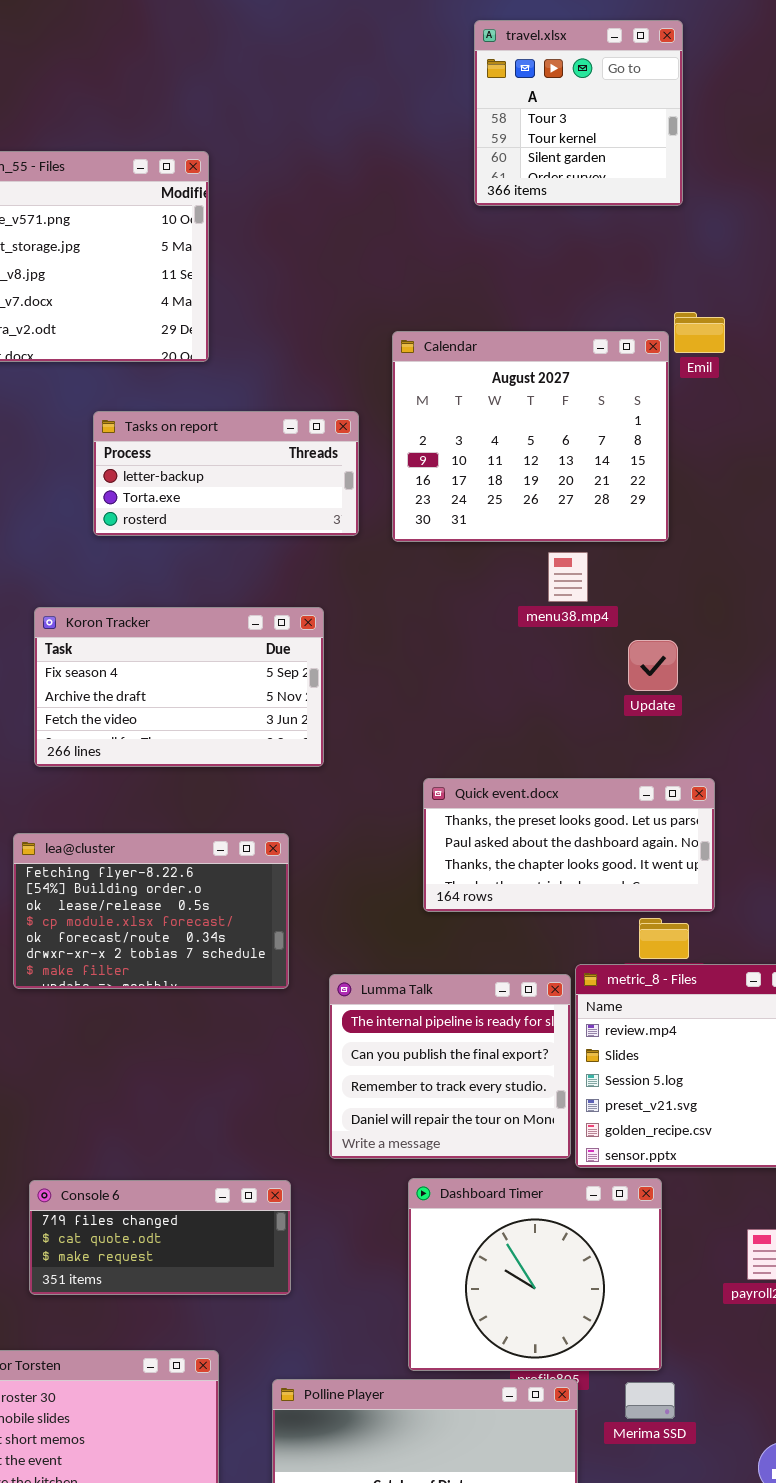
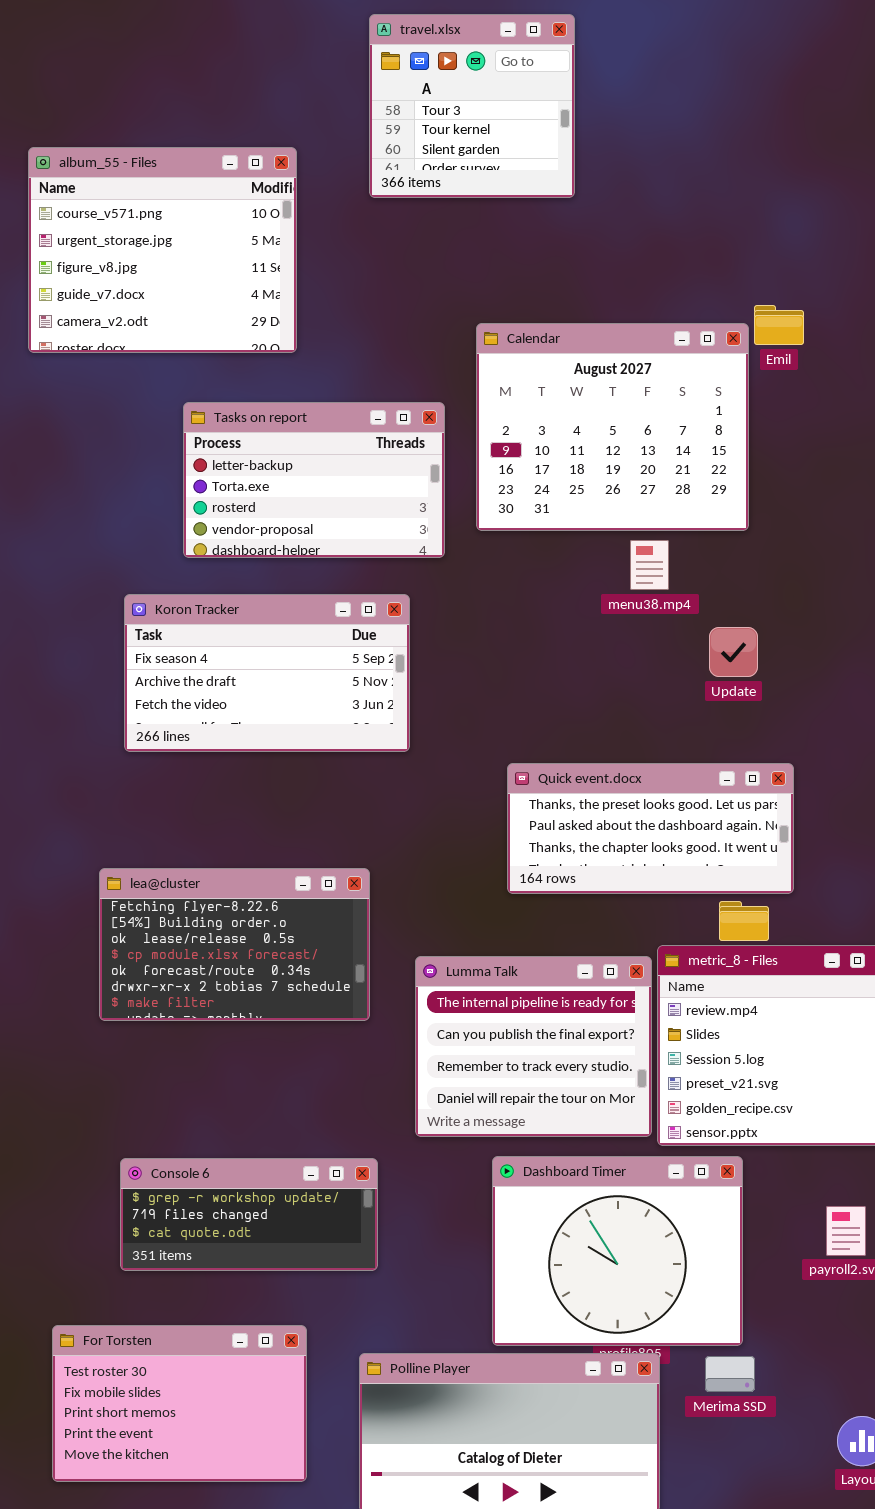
travel.xlsx: [474,20,683,206] -> [369,14,575,198], moved
Tasks on report: [93,411,359,536] -> [183,402,445,558], resized
lea@cluster: [13,833,289,989] -> [99,868,370,1021], moved
Console 6: [29,1180,291,1295] -> [120,1158,378,1271], scrolled up 1 row

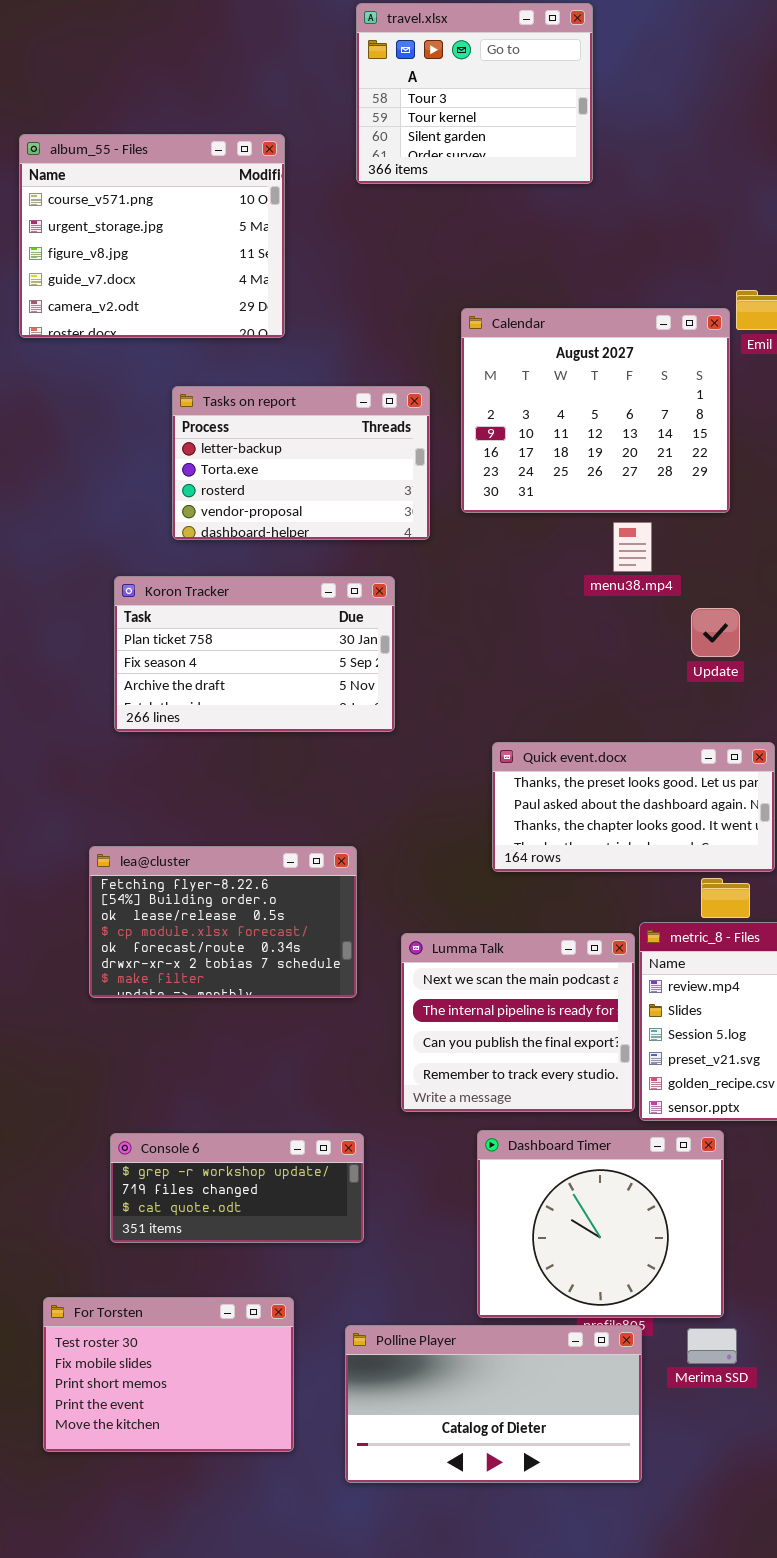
travel.xlsx: [369,14,575,198] -> [356,3,593,184], resized
Koron Tracker: [124,594,410,752] -> [114,576,395,732], scrolled up 1 row
Lumma Talk: [415,956,652,1137] -> [401,933,635,1112], scrolled up 1 row

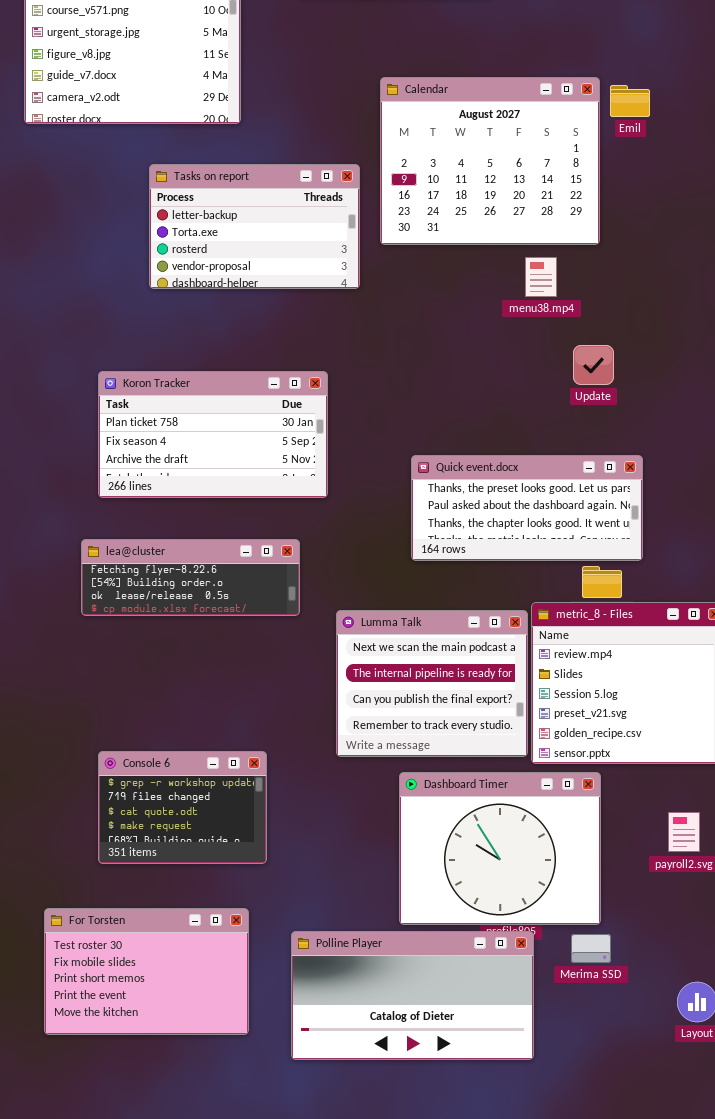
Calendar: [461,308,730,513] -> [380,77,600,245], moved
menu38.mp4: [613,522,652,572] -> [525,257,557,297], moved
Koron Tracker: [114,576,395,732] -> [98,371,328,498], moved
lea@cluster: [89,846,357,998] -> [81,539,300,616], resized
Console 6: [110,1133,364,1243] -> [98,751,267,864], resized

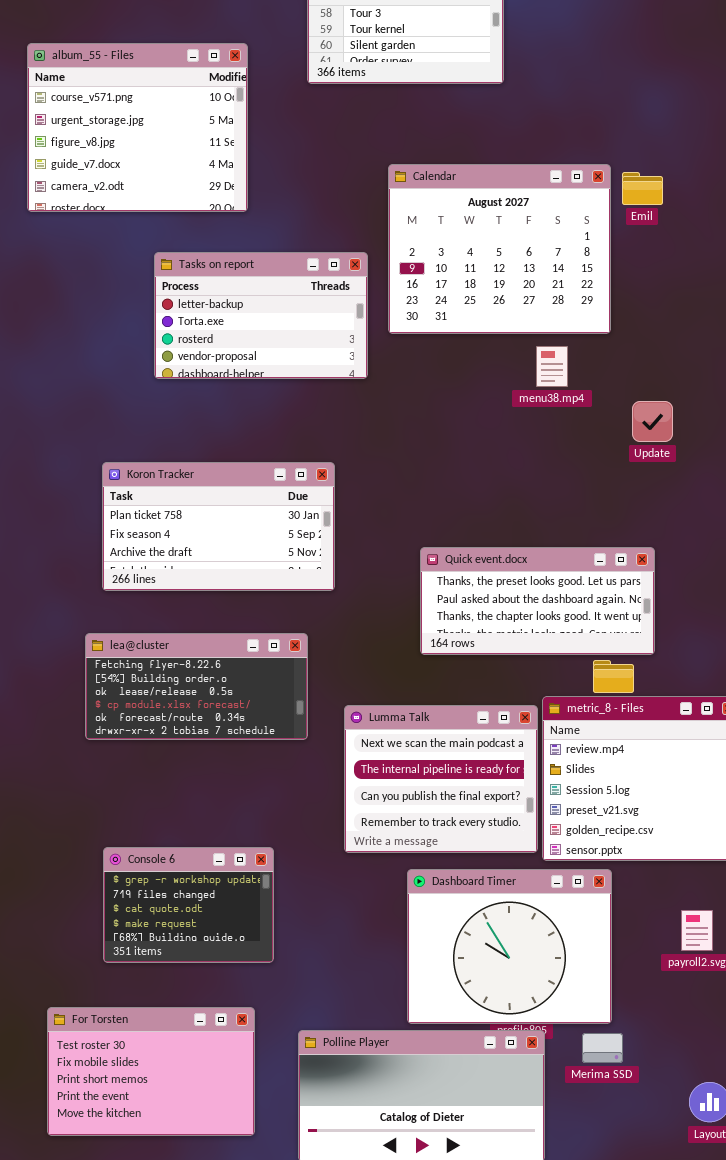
Update: [573,345,614,385] -> [632,401,673,442], moved
lea@cluster: [81,539,300,616] -> [85,633,308,740], resized

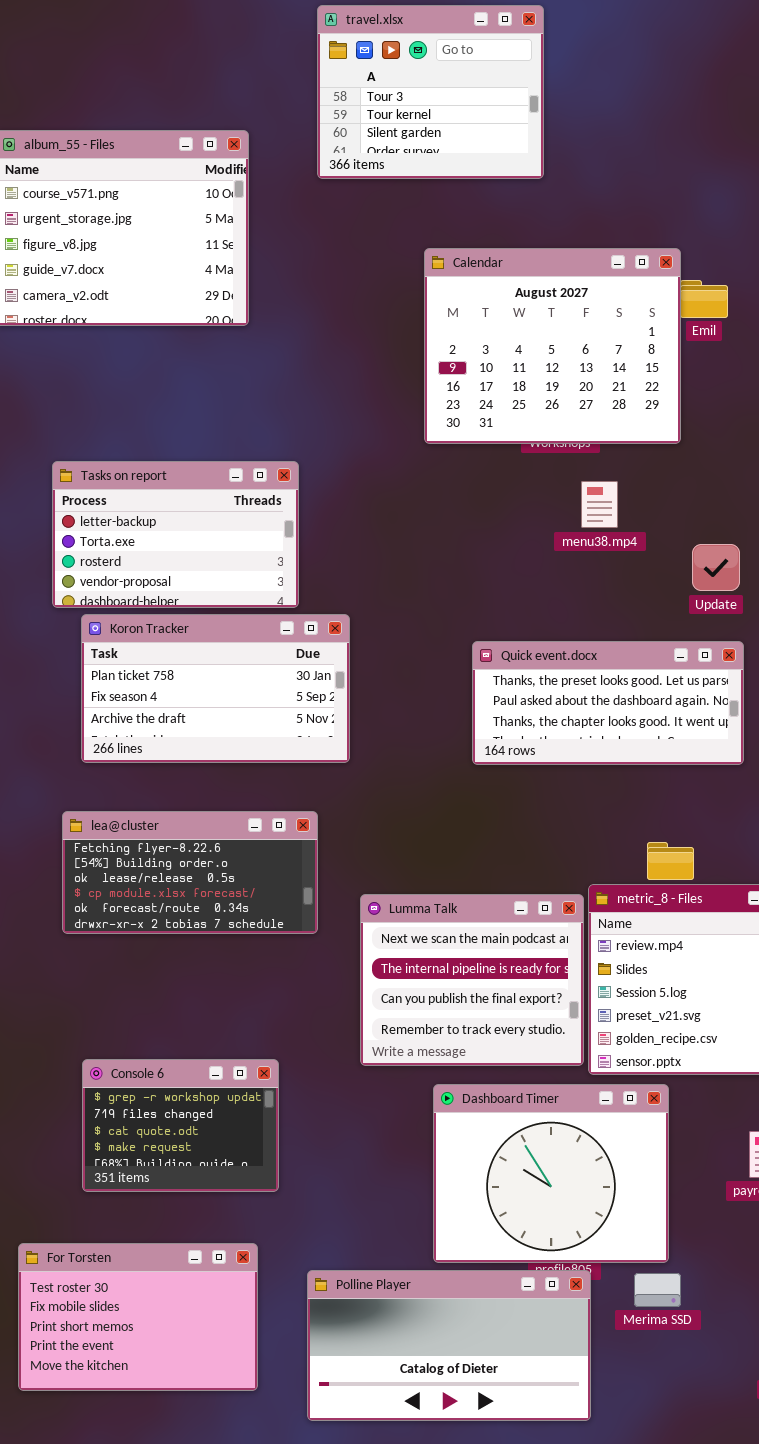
Calendar: [388,164,611,334] -> [424,248,681,444], moved
Tasks on report: [154,252,368,379] -> [52,461,299,608], moved
Quick event.docx: [420,547,655,655] -> [472,641,744,765], moved

